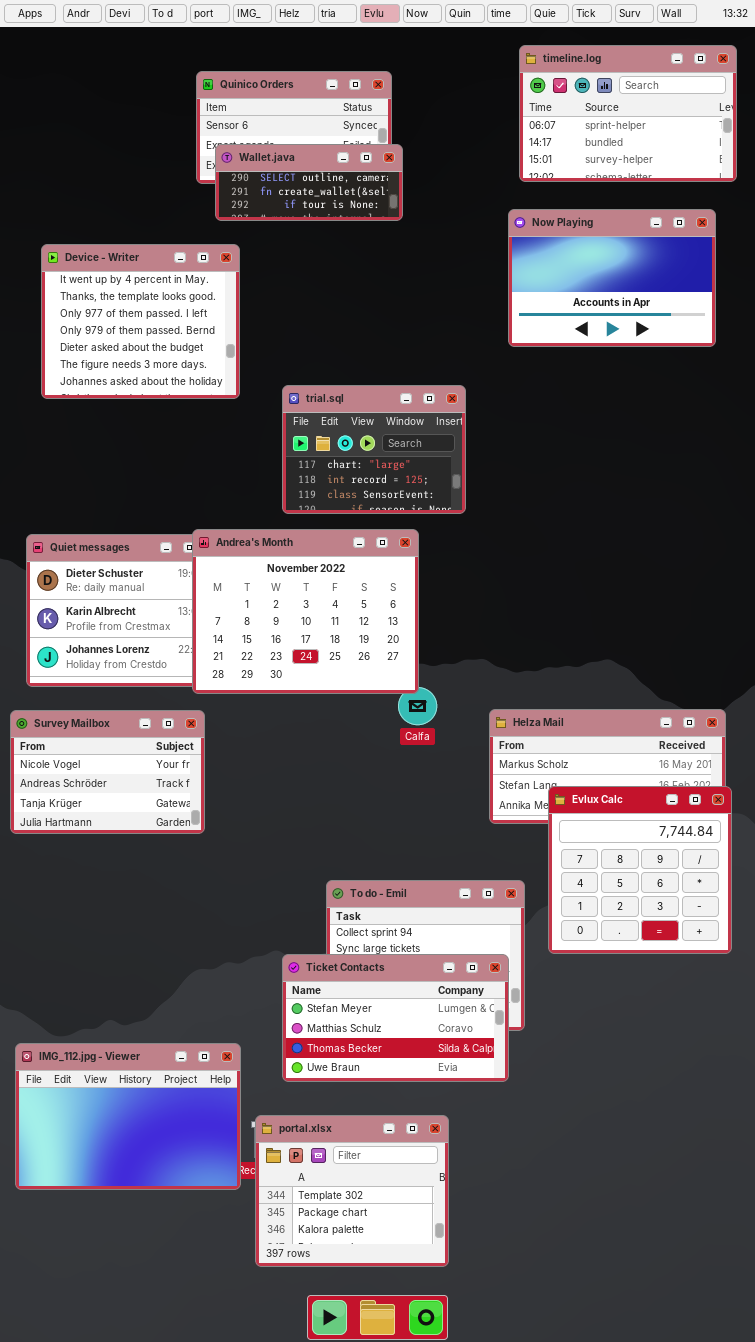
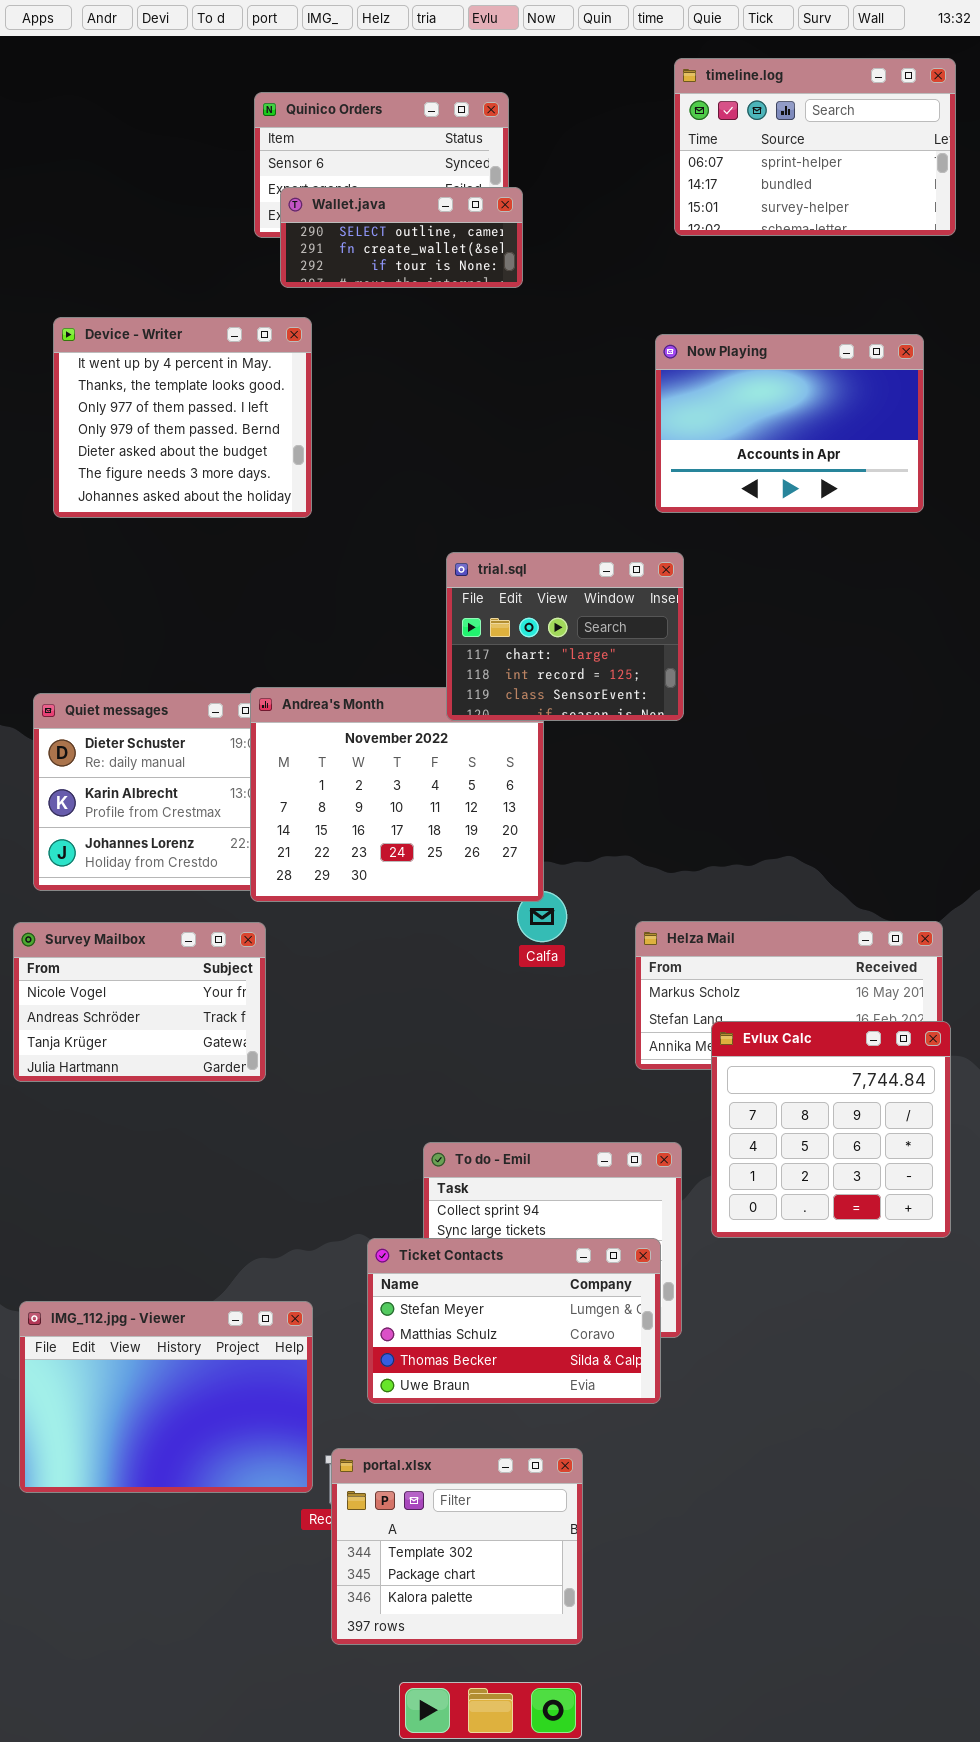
Now Playing: [508,209,716,347] -> [655,334,924,513], moved
trial.sql: [282,385,466,514] -> [446,552,684,721], moved
IMG_112.jpg - Viewer: [15,1043,241,1190] -> [19,1301,313,1493], moved

